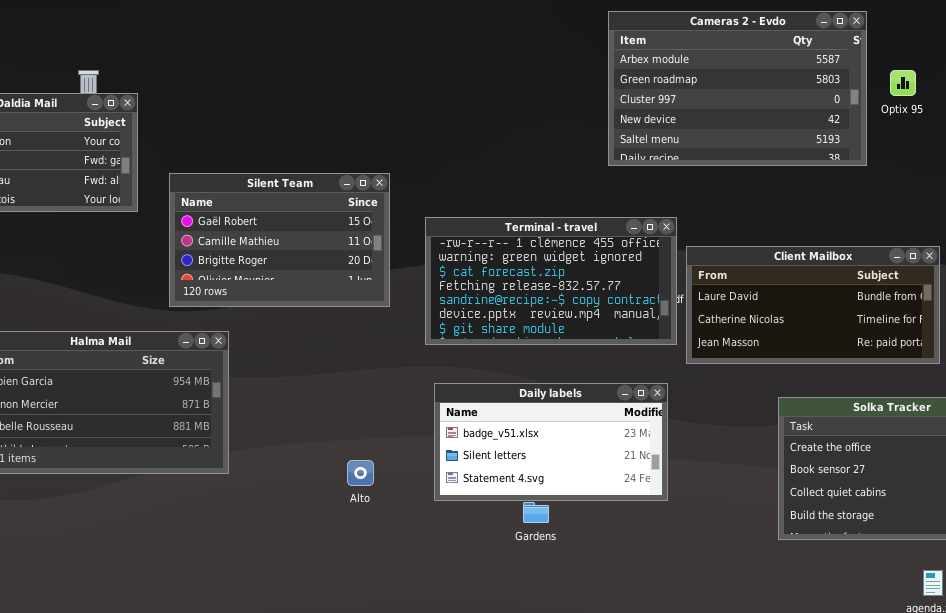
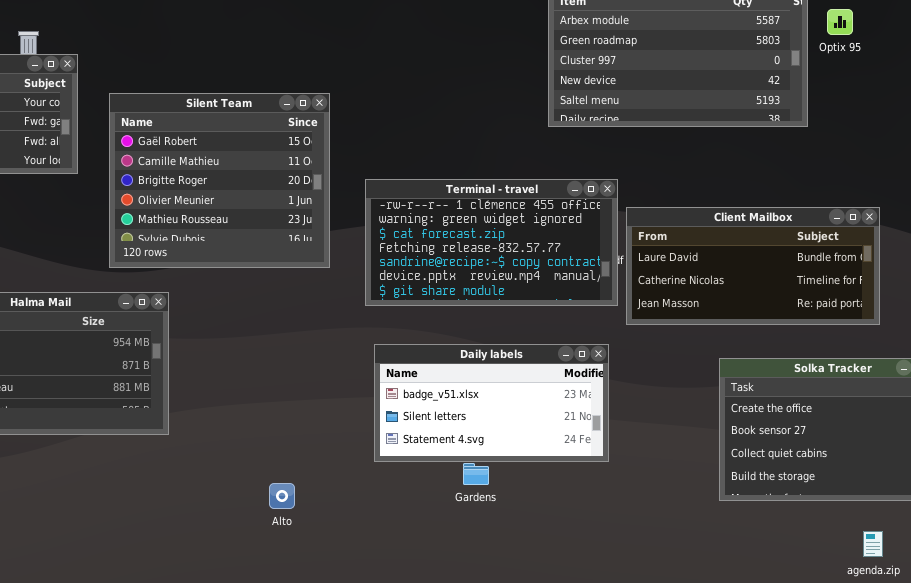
Optix 95: [890,70,916,96] -> [827,9,853,35], moved
Silent Team: [169,173,390,307] -> [109,93,330,268], resized
Alto: [347,460,374,486] -> [269,483,295,509], moved

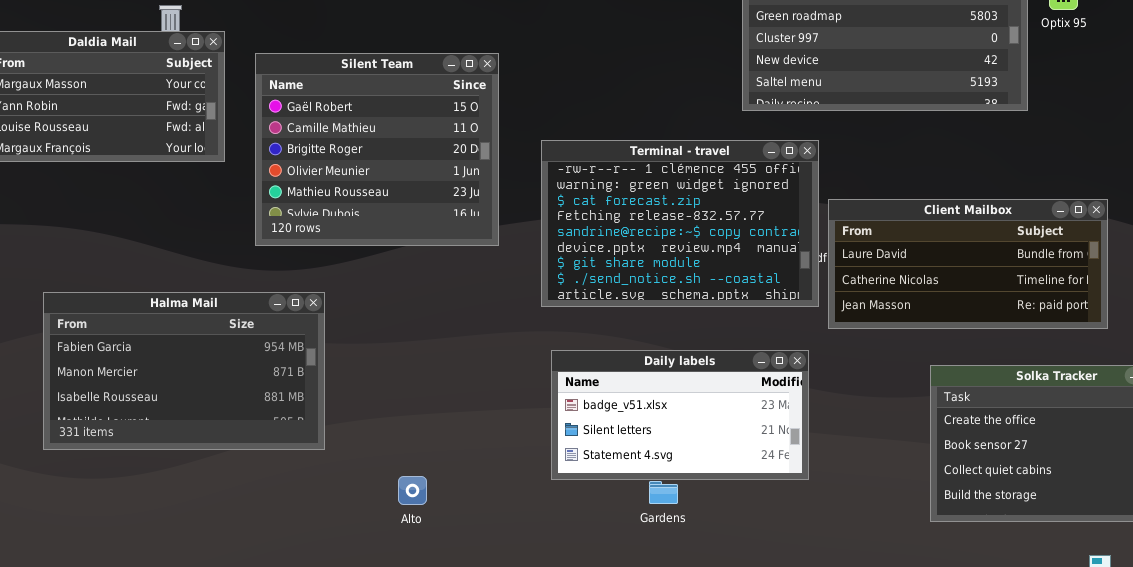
Silent Team: [109,93,330,268] -> [255,53,499,246], moved
Terminal - travel: [365,179,618,306] -> [541,140,819,307], resized
Alto: [269,483,295,509] -> [398,476,427,505], moved

